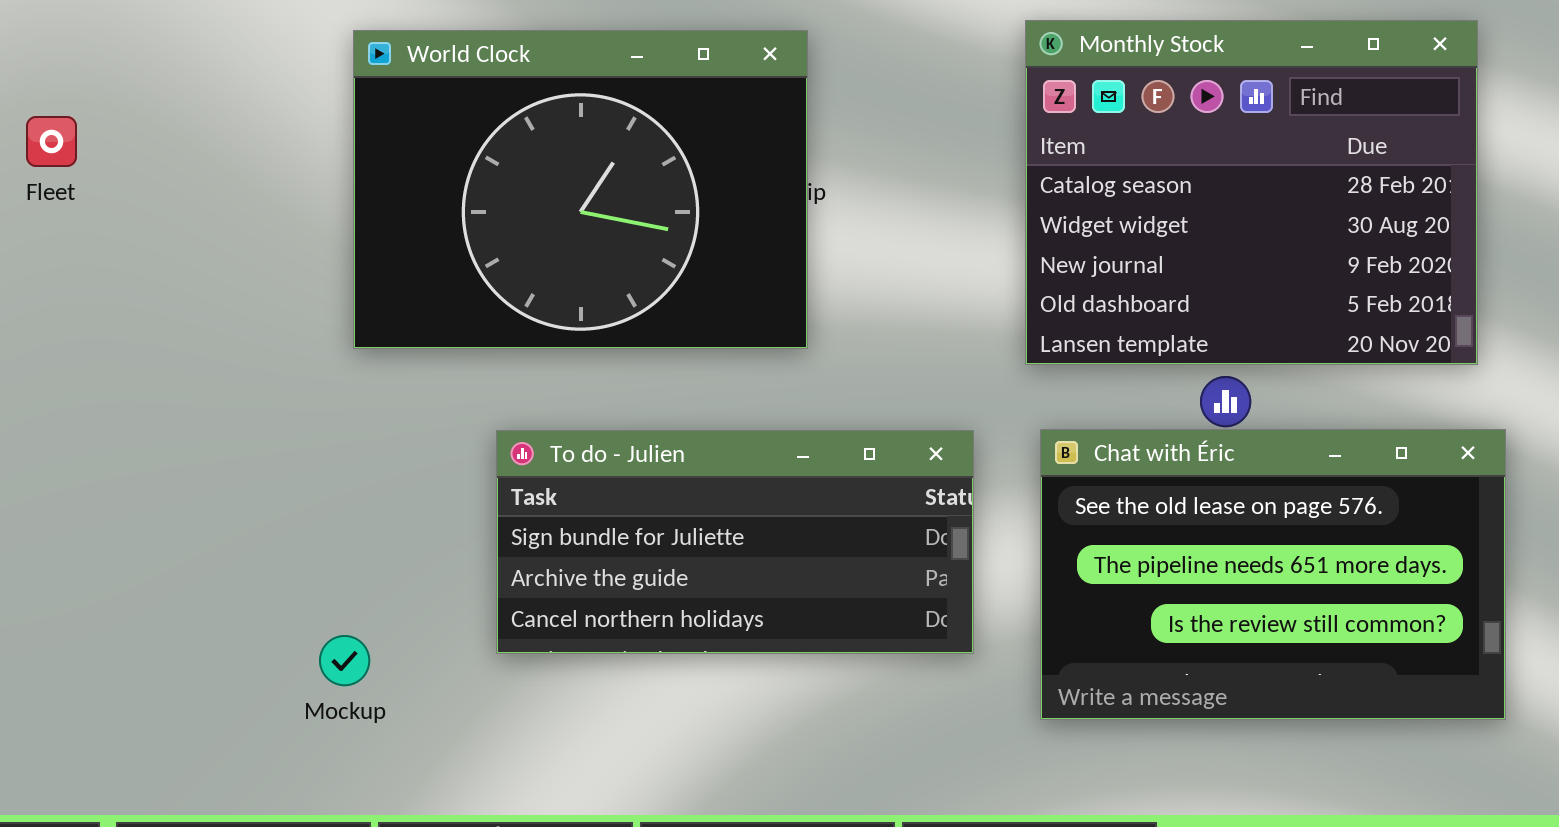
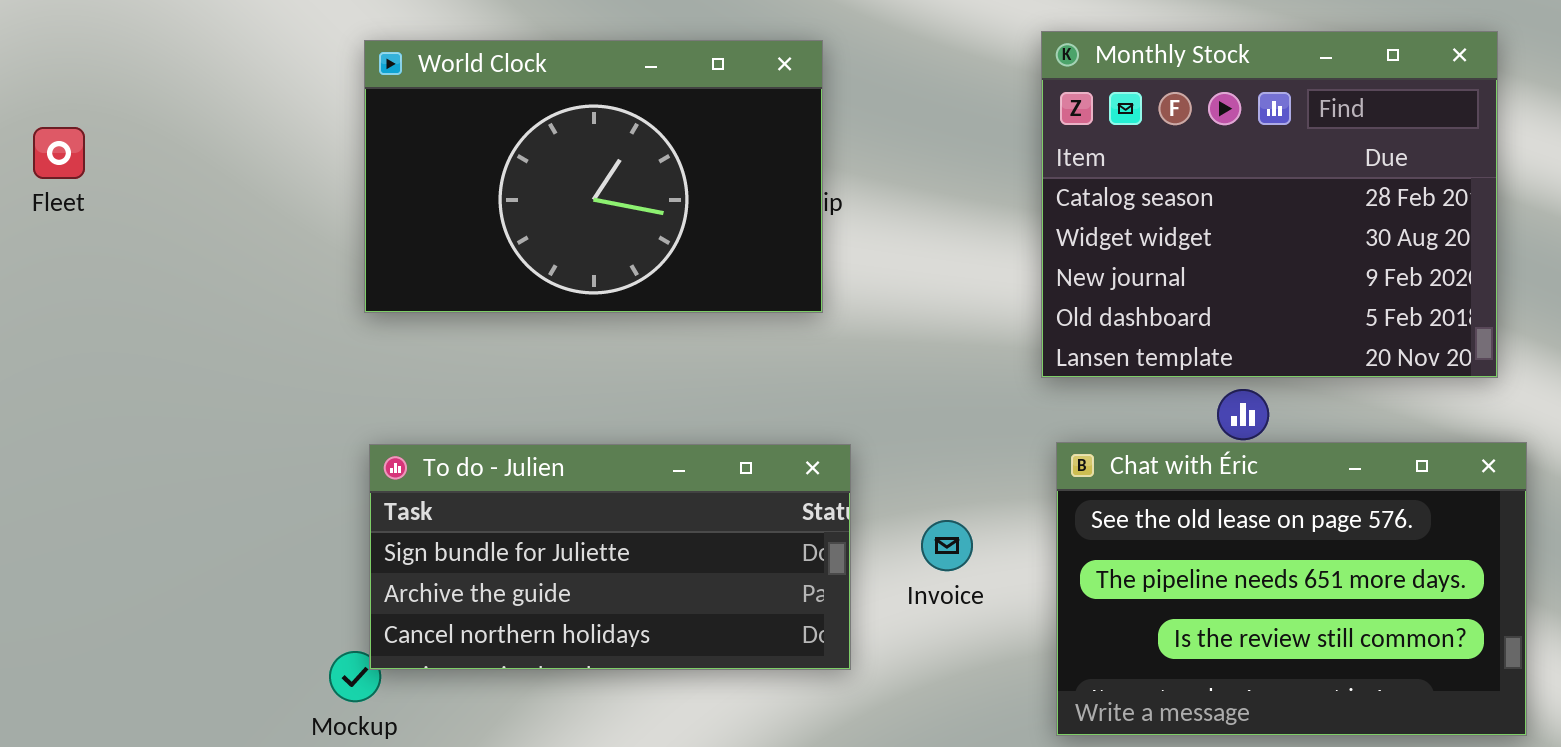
World Clock: [353,30,808,349] -> [364,40,823,313], resized
To do - Julien: [496,430,974,654] -> [369,444,851,670], moved

